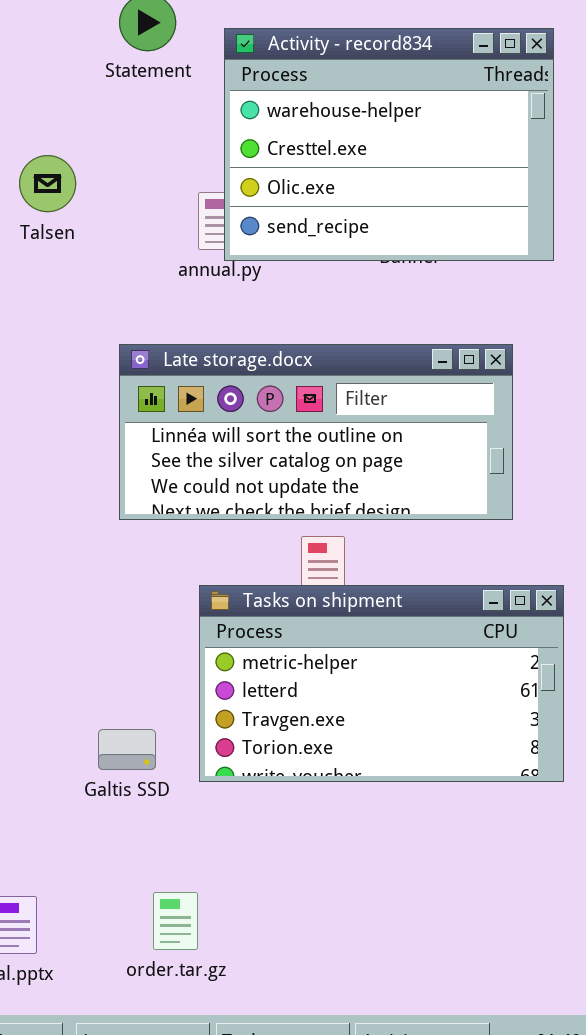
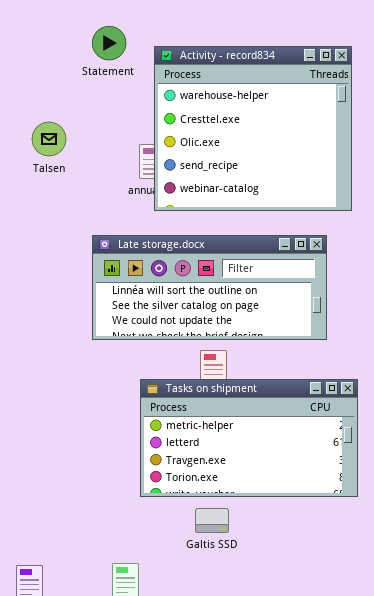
Activity - record834: [224,28,554,261] -> [154,46,352,211], resized
Galtis SSD: [98,729,156,770] -> [195,508,229,533], moved

